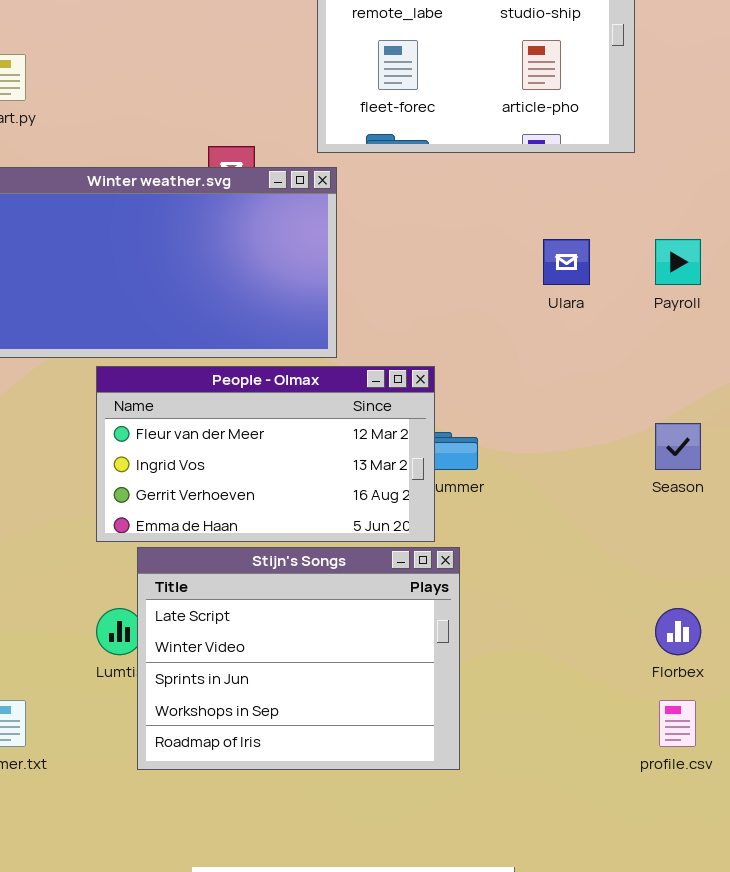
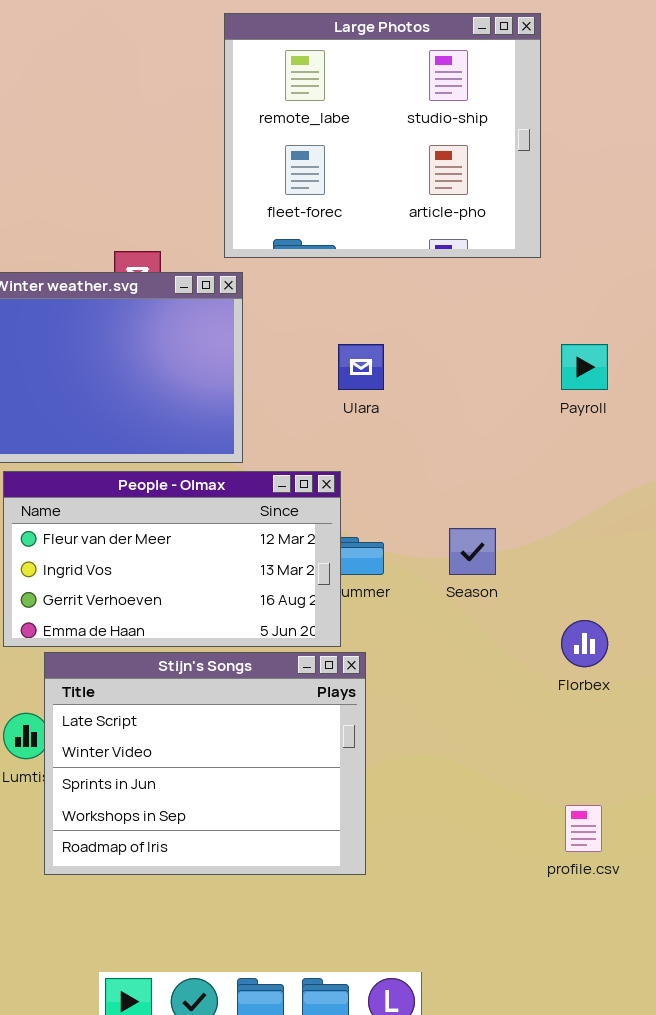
Ulara: [543,239,590,285] -> [338,344,384,390], moved
Season: [655,423,701,470] -> [449,528,496,575], moved
Florbex: [655,608,701,655] -> [561,620,608,667], moved

